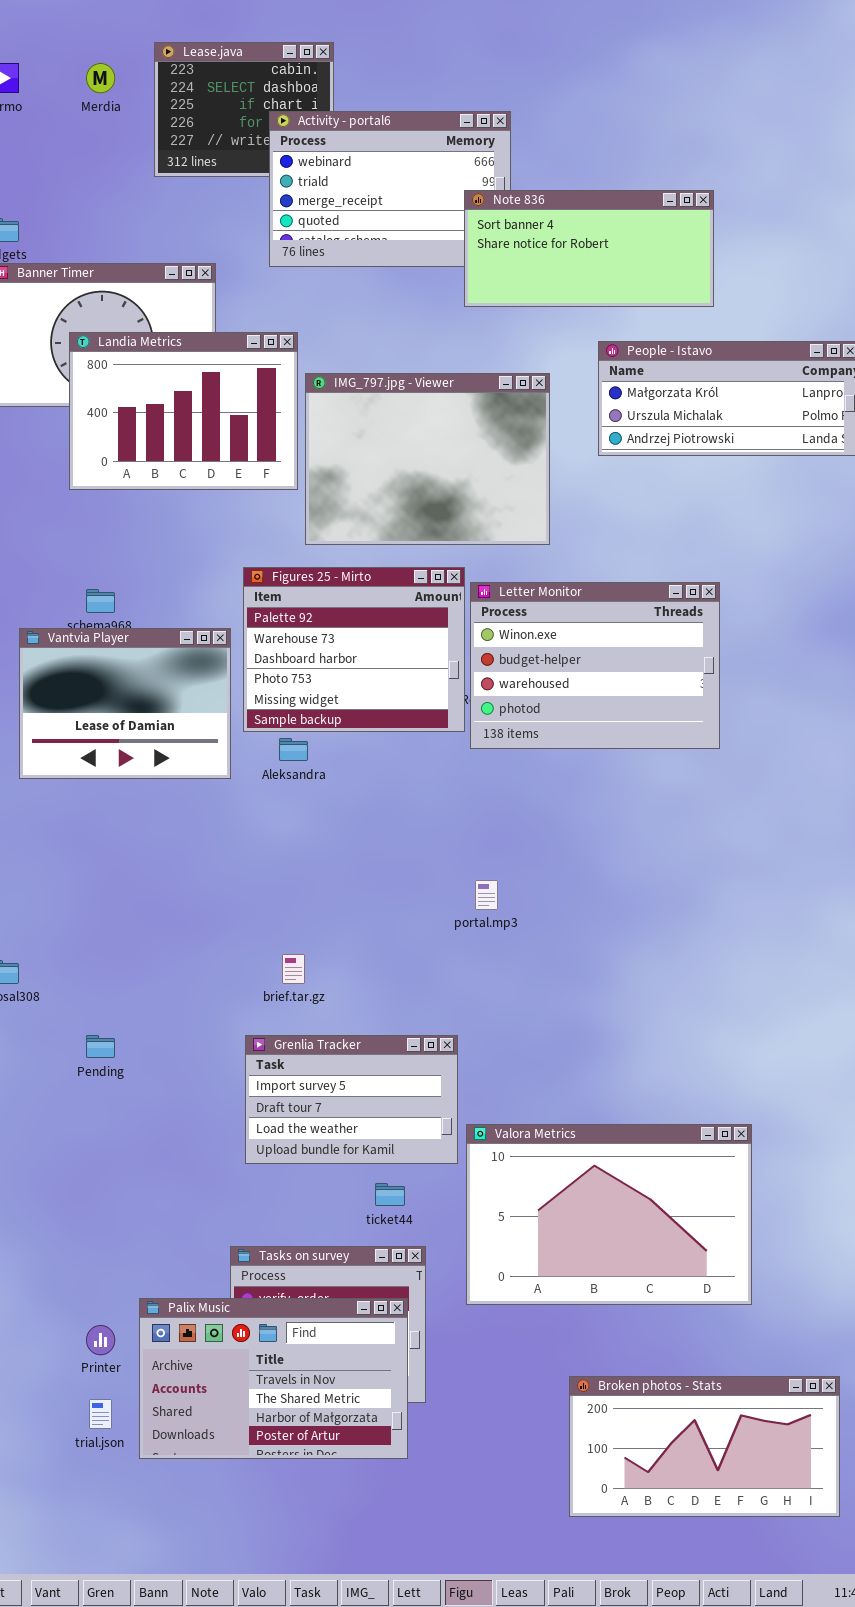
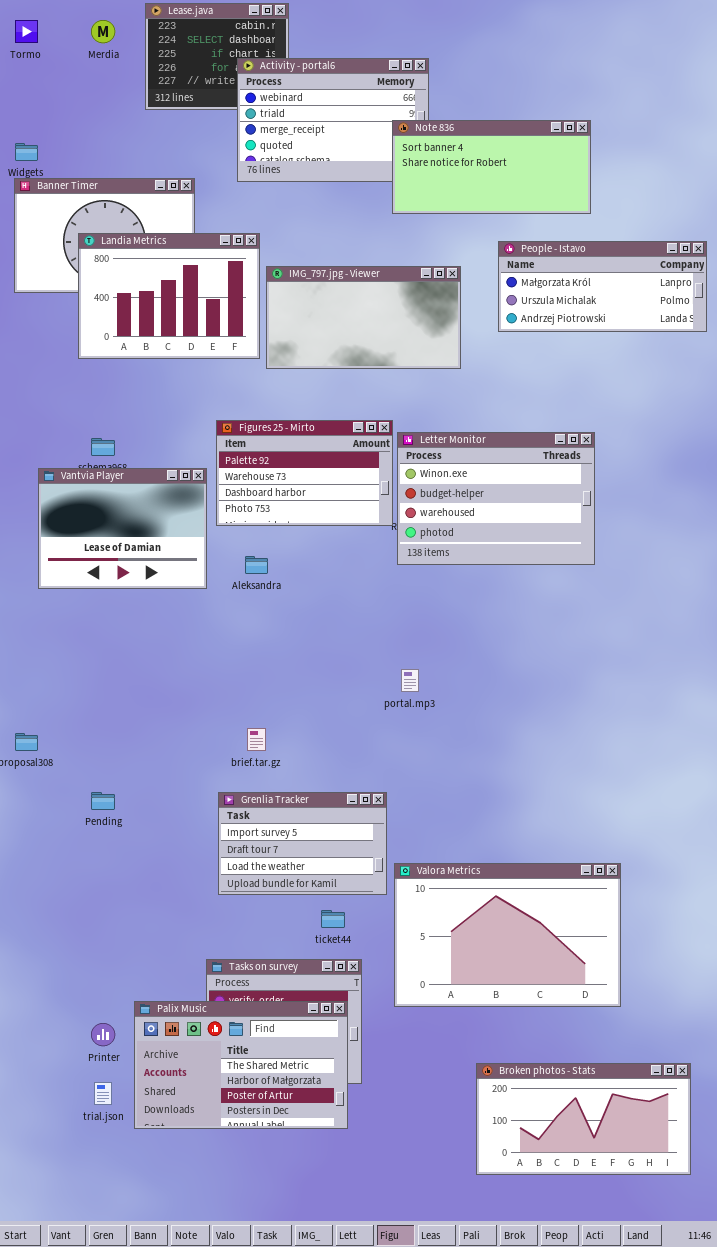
IMG_797.jpg - Viewer: [305,373,550,545] -> [266,266,461,369], resized
Figures 25 - Mirto: [243,567,465,732] -> [216,420,393,526], resized
Palix Music: [139,1298,408,1459] -> [134,1001,348,1129], scrolled down 1 row

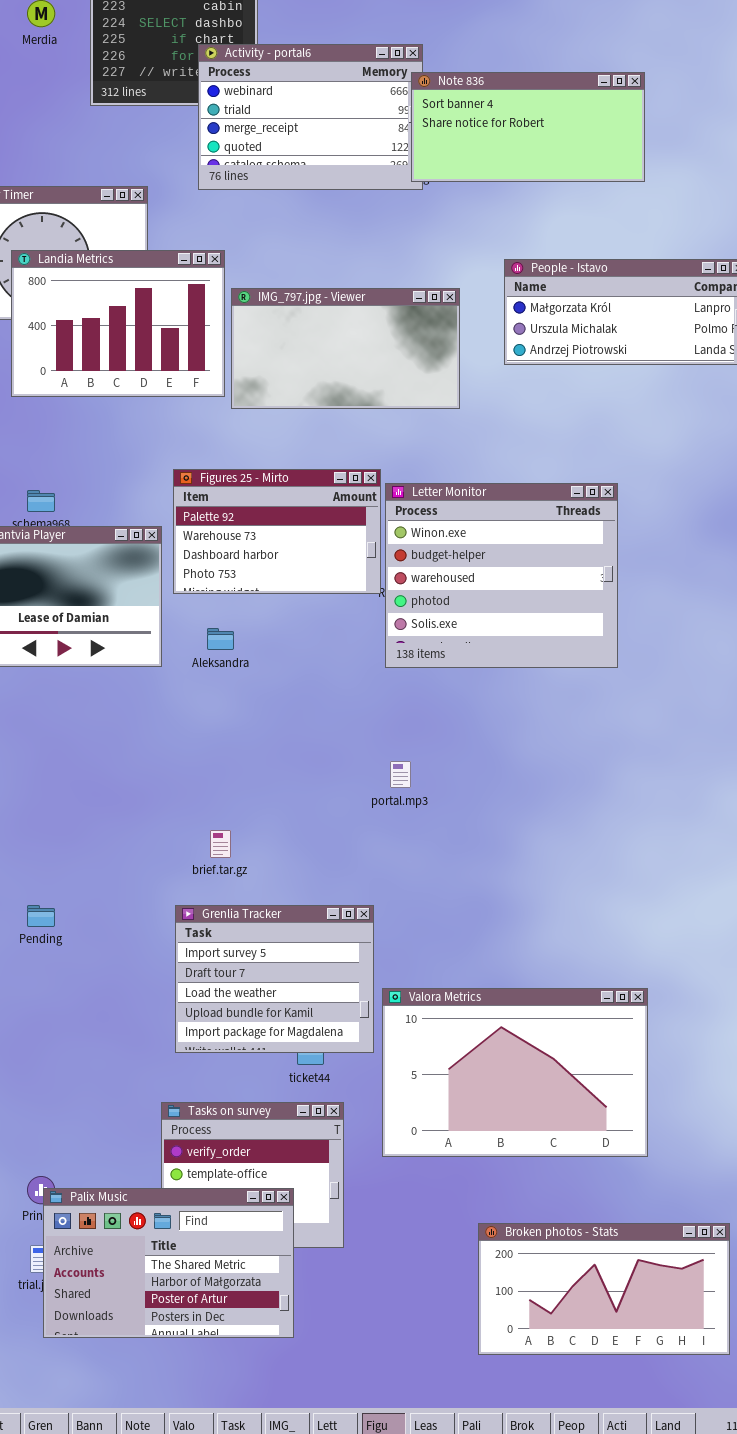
Note 836: [392,120,591,214] -> [411,72,645,182], moved
Letter Monitor: [397,432,595,565] -> [385,483,618,668], resized
Grenlia Tracker: [218,792,387,895] -> [175,905,374,1053], resized
Palix Music: [134,1001,348,1129] -> [43,1188,294,1338], moved

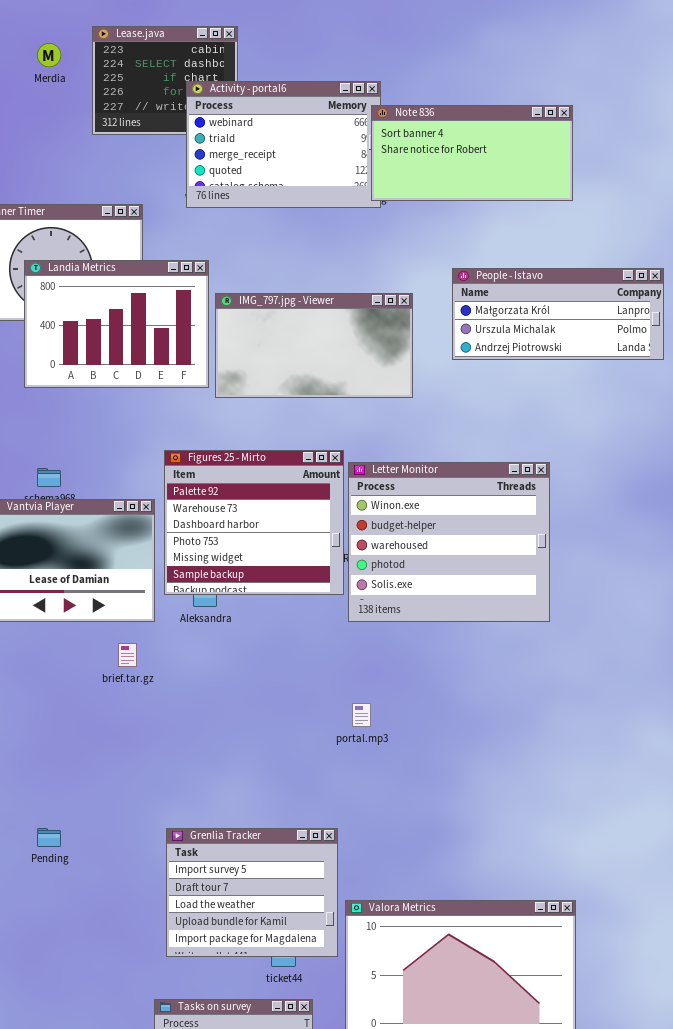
Figures 25 - Mirto: [173,469,381,594] -> [164,450,344,595], resized
brief.tar.gz: [210,830,231,858] -> [118,643,137,667], moved

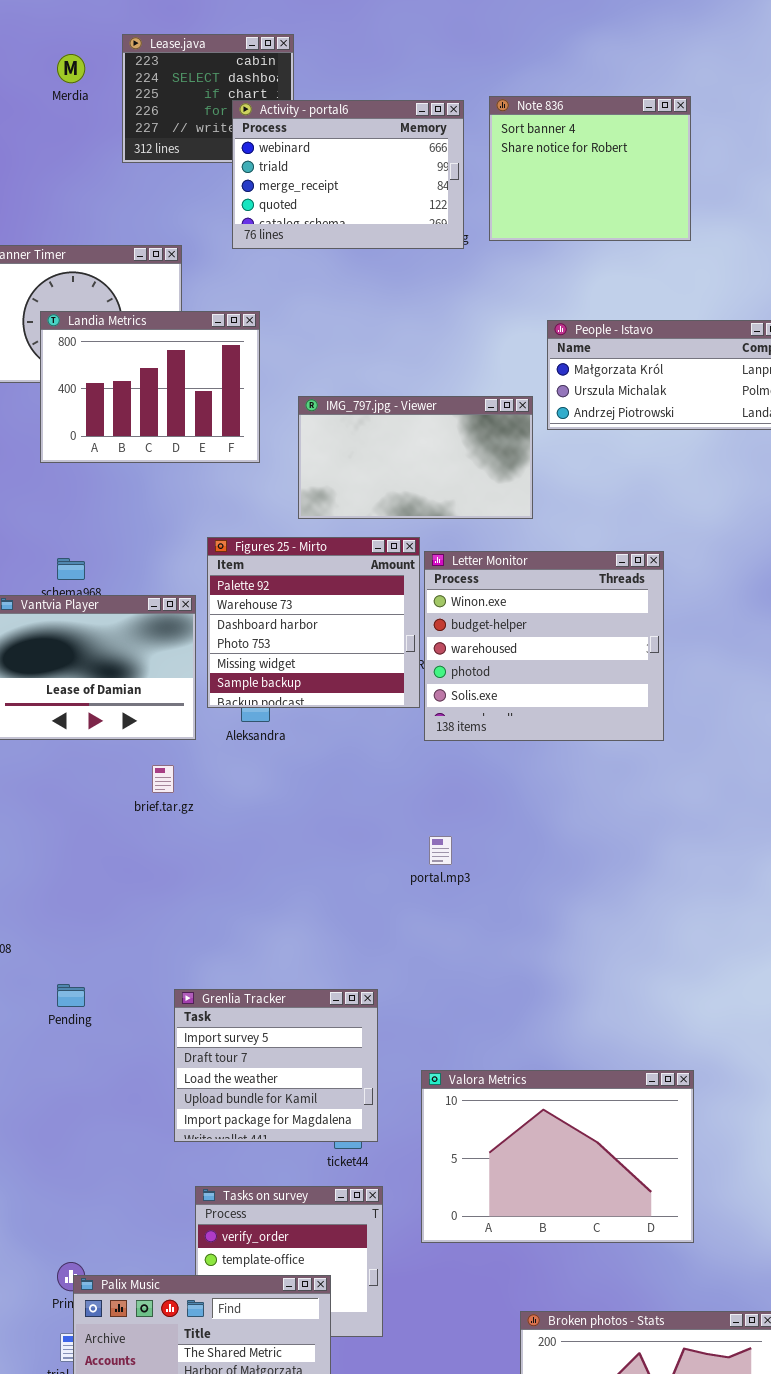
Note 836: [371,105,573,201] -> [489,96,691,241], resized
IMG_797.jpg - Viewer: [215,293,413,398] -> [298,396,533,519], moved
Grenlia Tracker: [166,828,338,957] -> [174,989,378,1142], moved

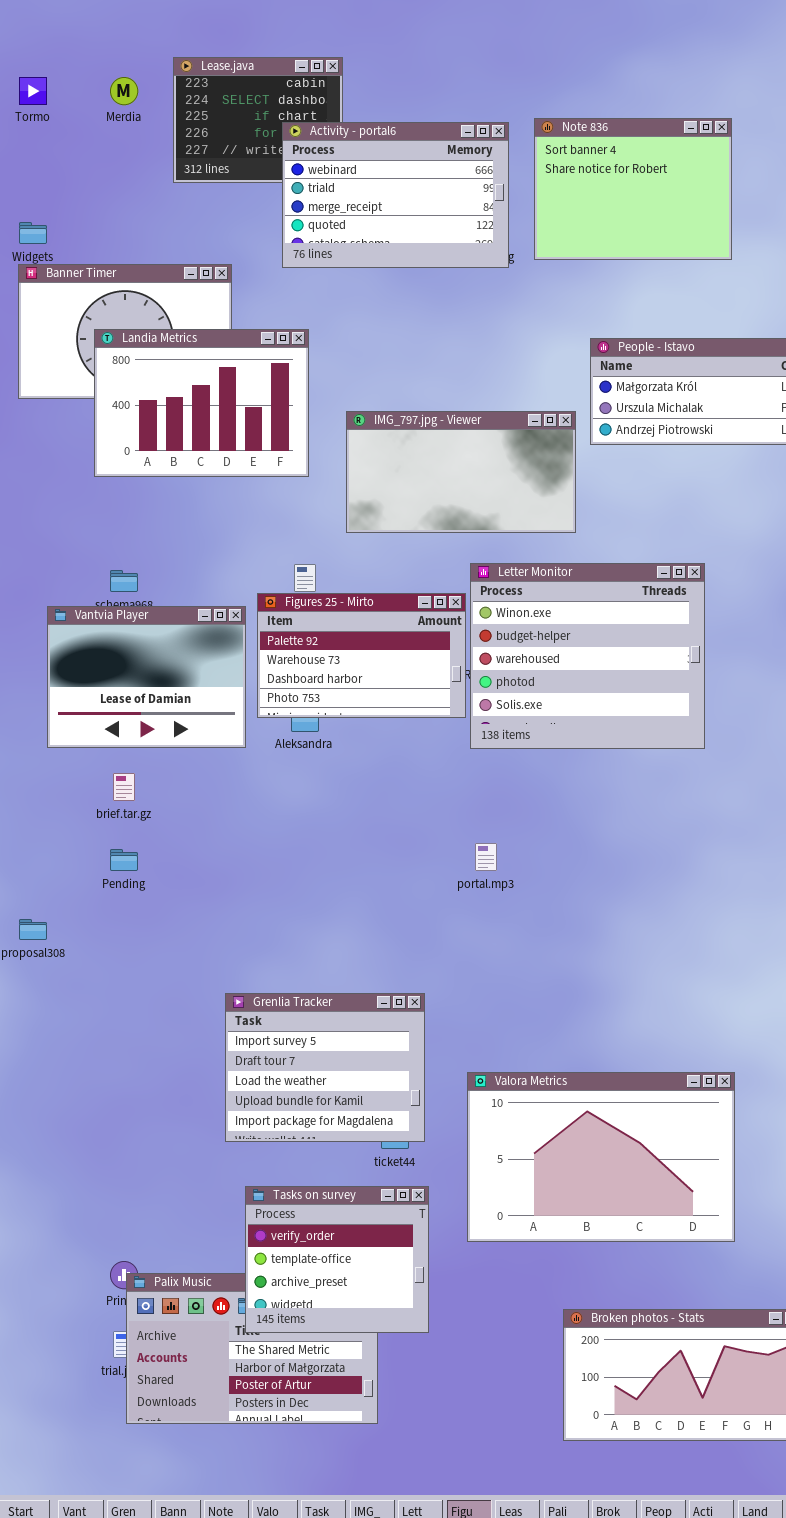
Figures 25 - Mirto: [207,537,420,708] -> [257,593,466,718], resized
brief.tar.gz: [152,765,174,793] -> [113,773,135,801], moved
Pending: [57,984,85,1007] -> [110,849,138,871], moved
Tasks on survey: [195,1186,383,1337] -> [245,1186,429,1333], raised

